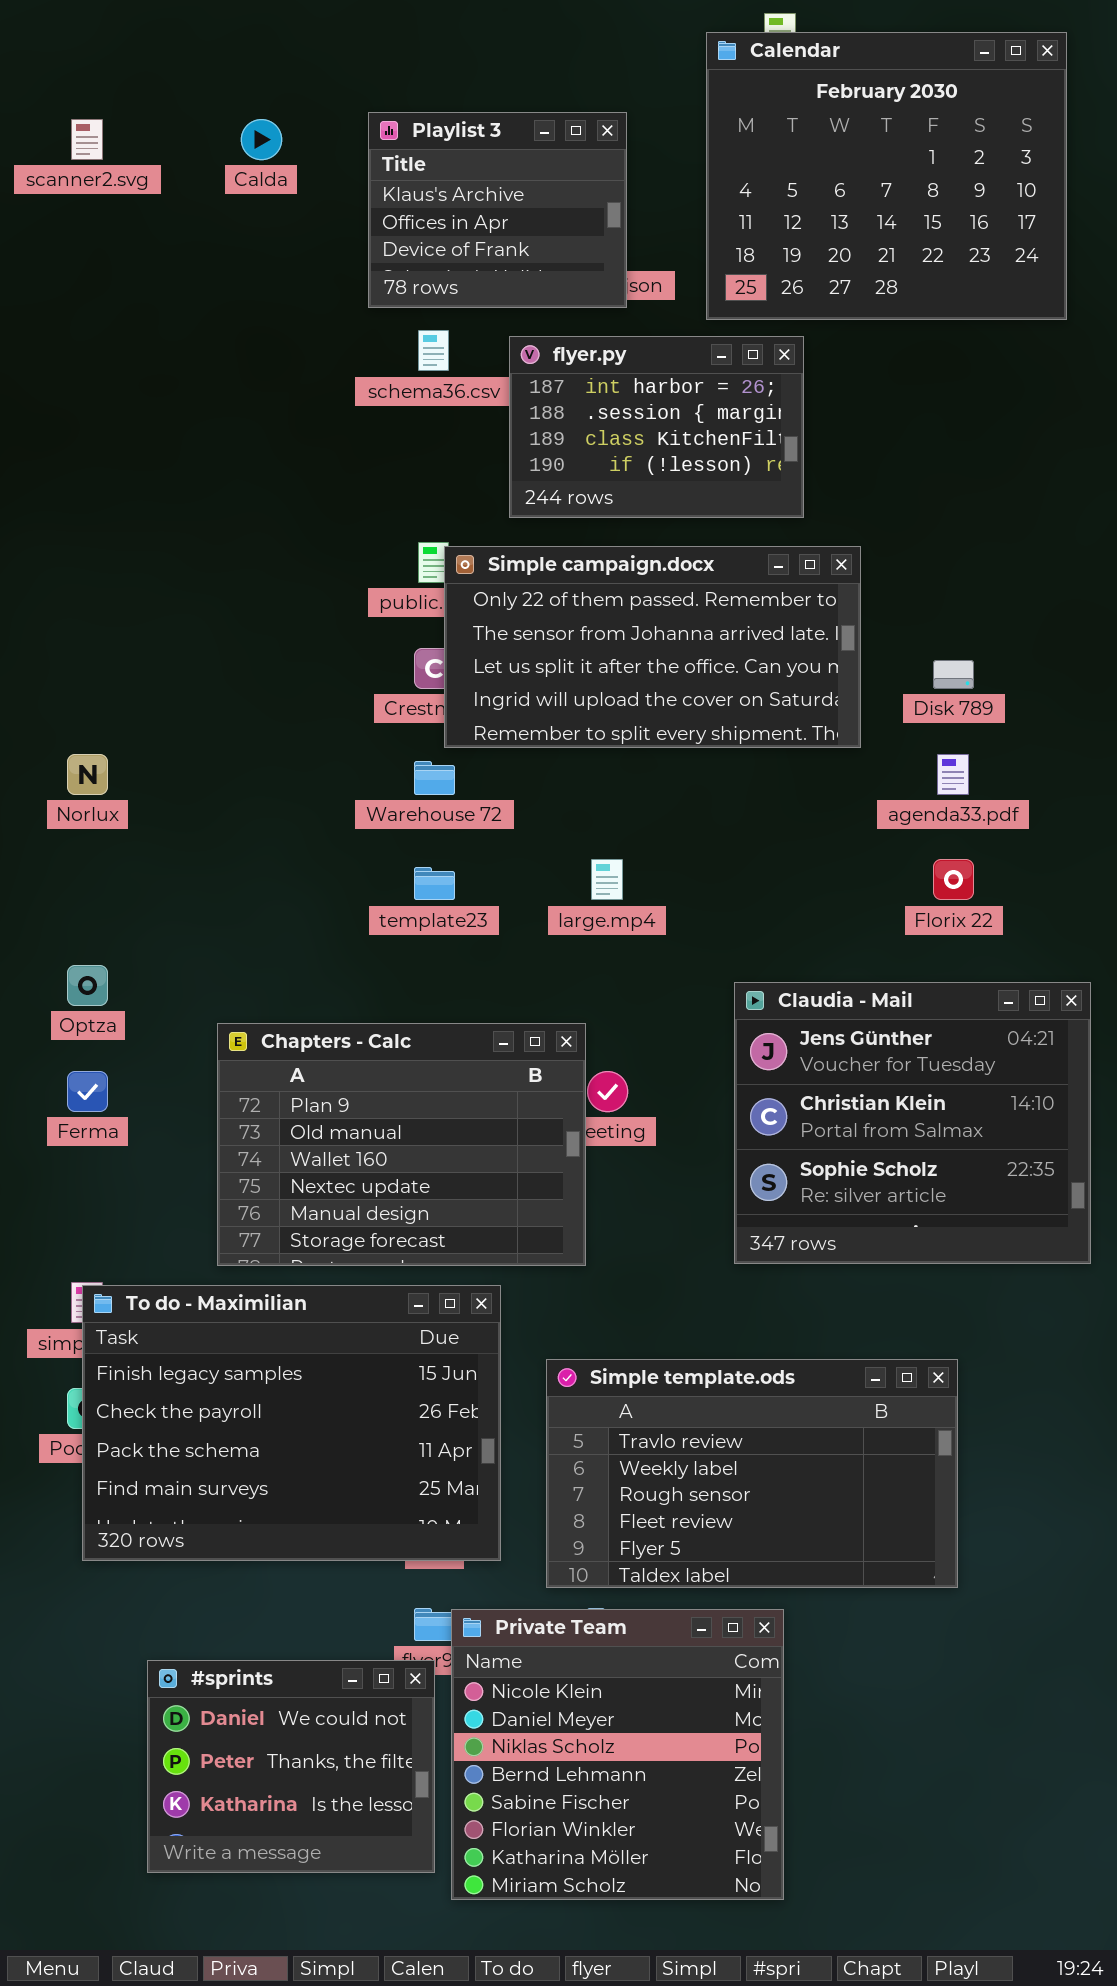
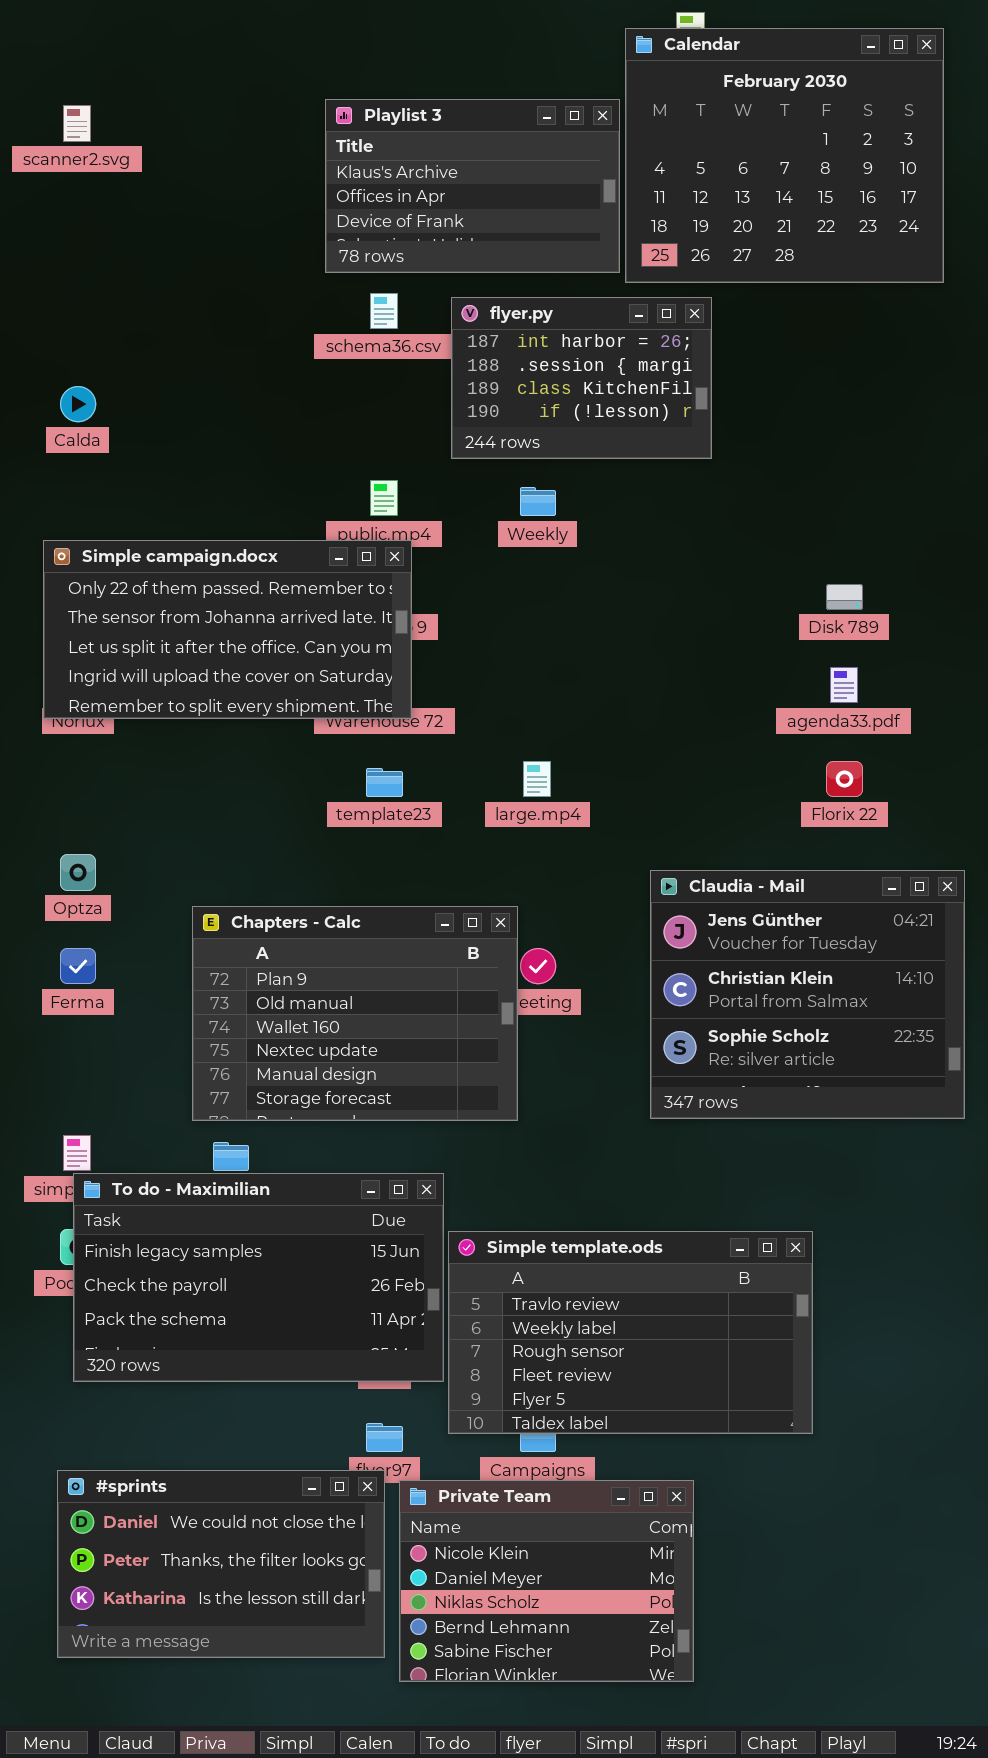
Playlist 3: [368,112,627,308] -> [325,99,620,273], resized
Calda: [241,119,282,160] -> [60,386,96,422], moved
Simple campaign.docx: [444,546,861,748] -> [43,540,412,719], moved
To do - Maximilian: [82,1285,501,1561] -> [73,1173,444,1382], resized
Simple template.ods: [546,1359,958,1588] -> [448,1231,813,1434], moved
Private Team: [451,1609,784,1900] -> [399,1480,694,1682], resized
#sprints: [147,1660,435,1873] -> [57,1470,385,1658], resized

